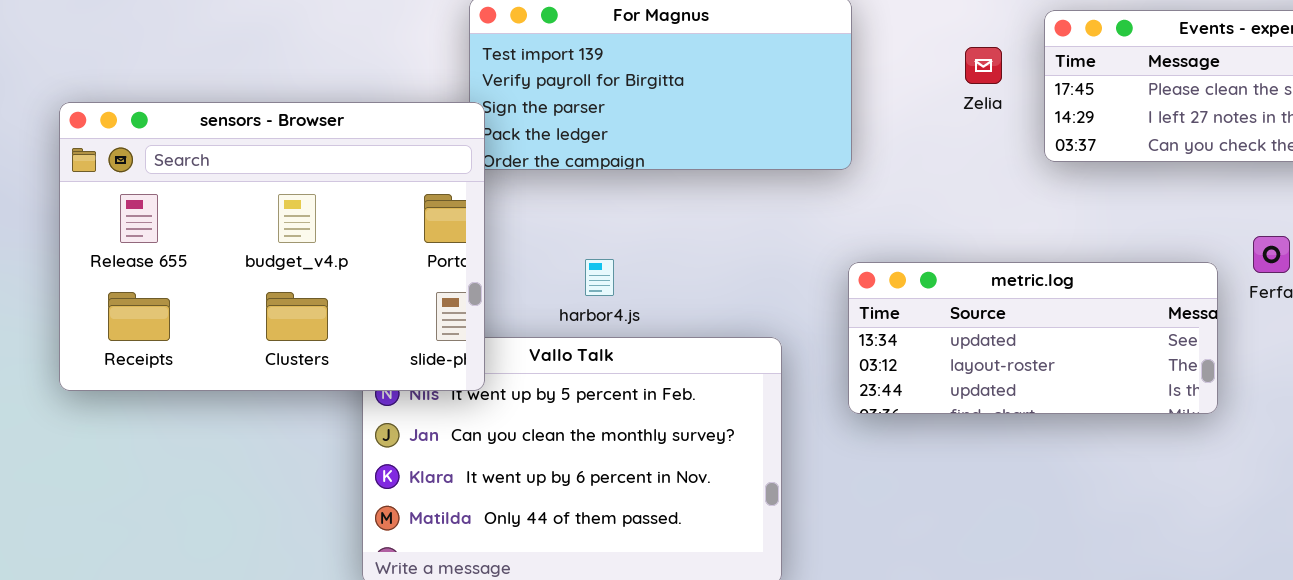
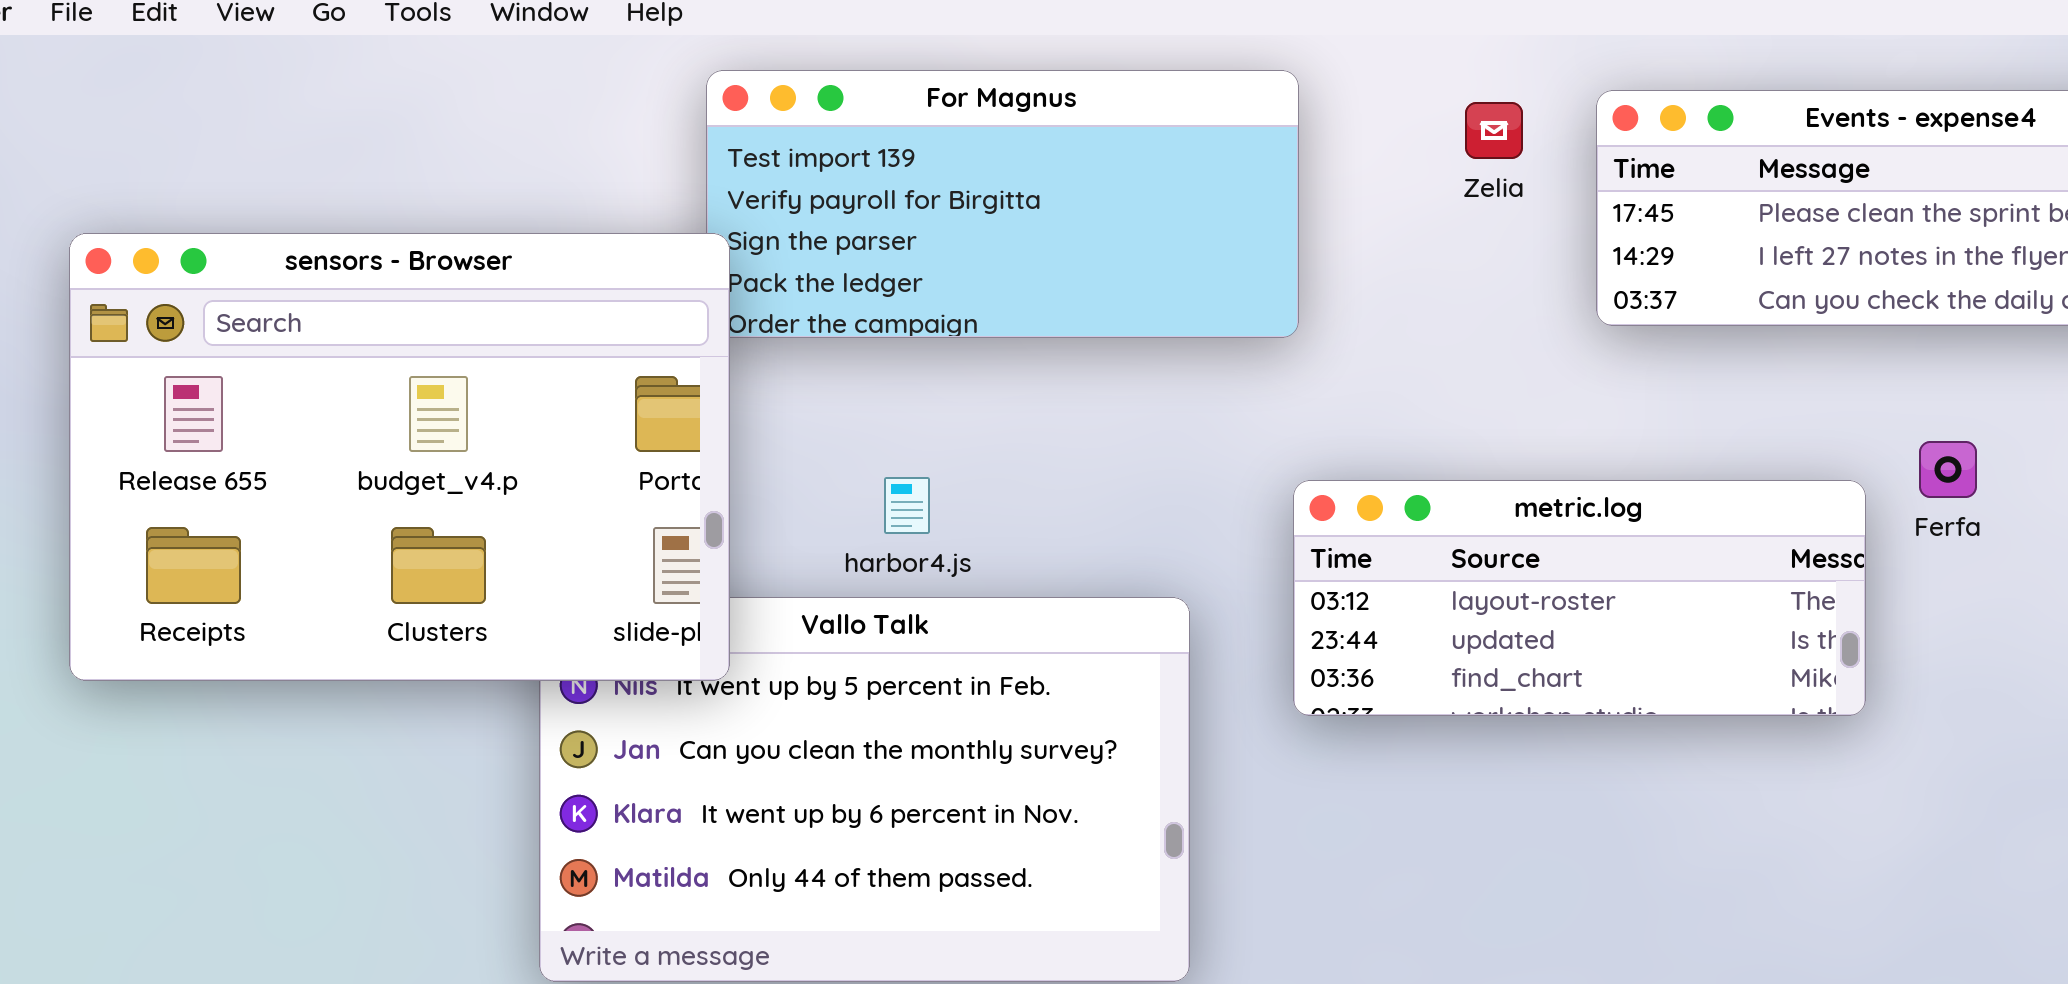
Zelia: [965,47,1002,84] -> [1465,102,1523,159], moved
metric.log: [848,262,1218,414] -> [1293,480,1866,716], scrolled down 1 row

